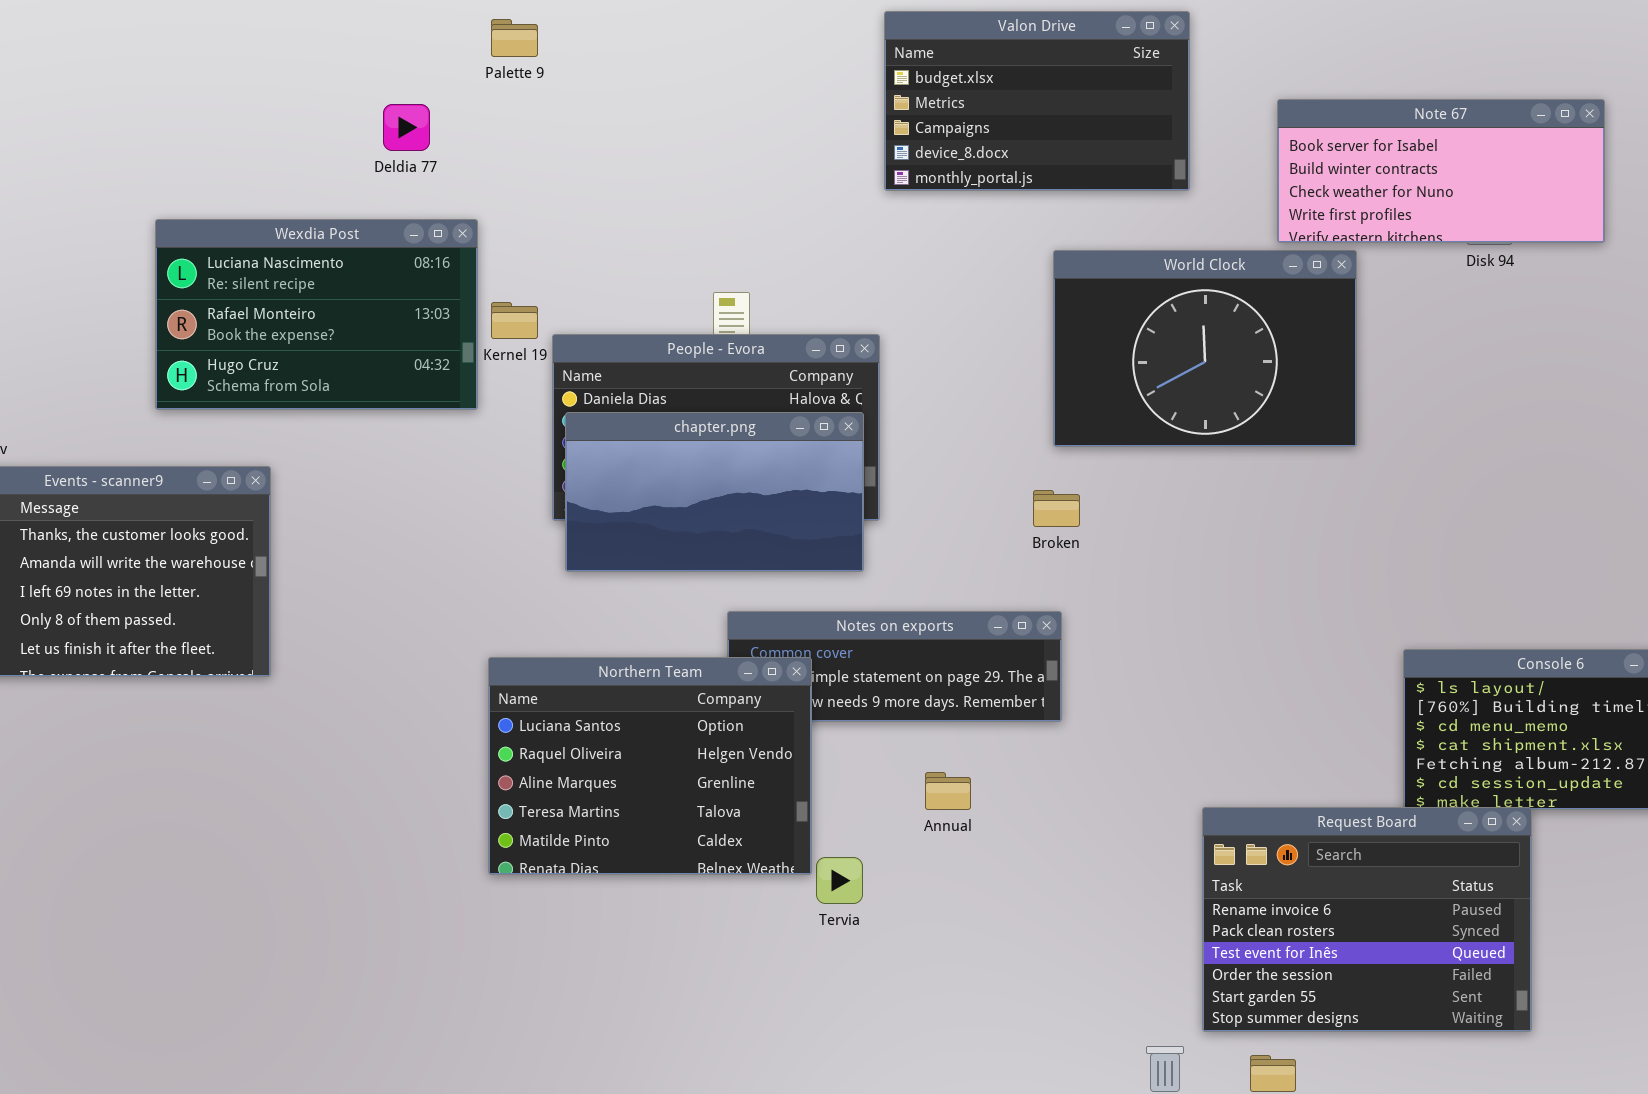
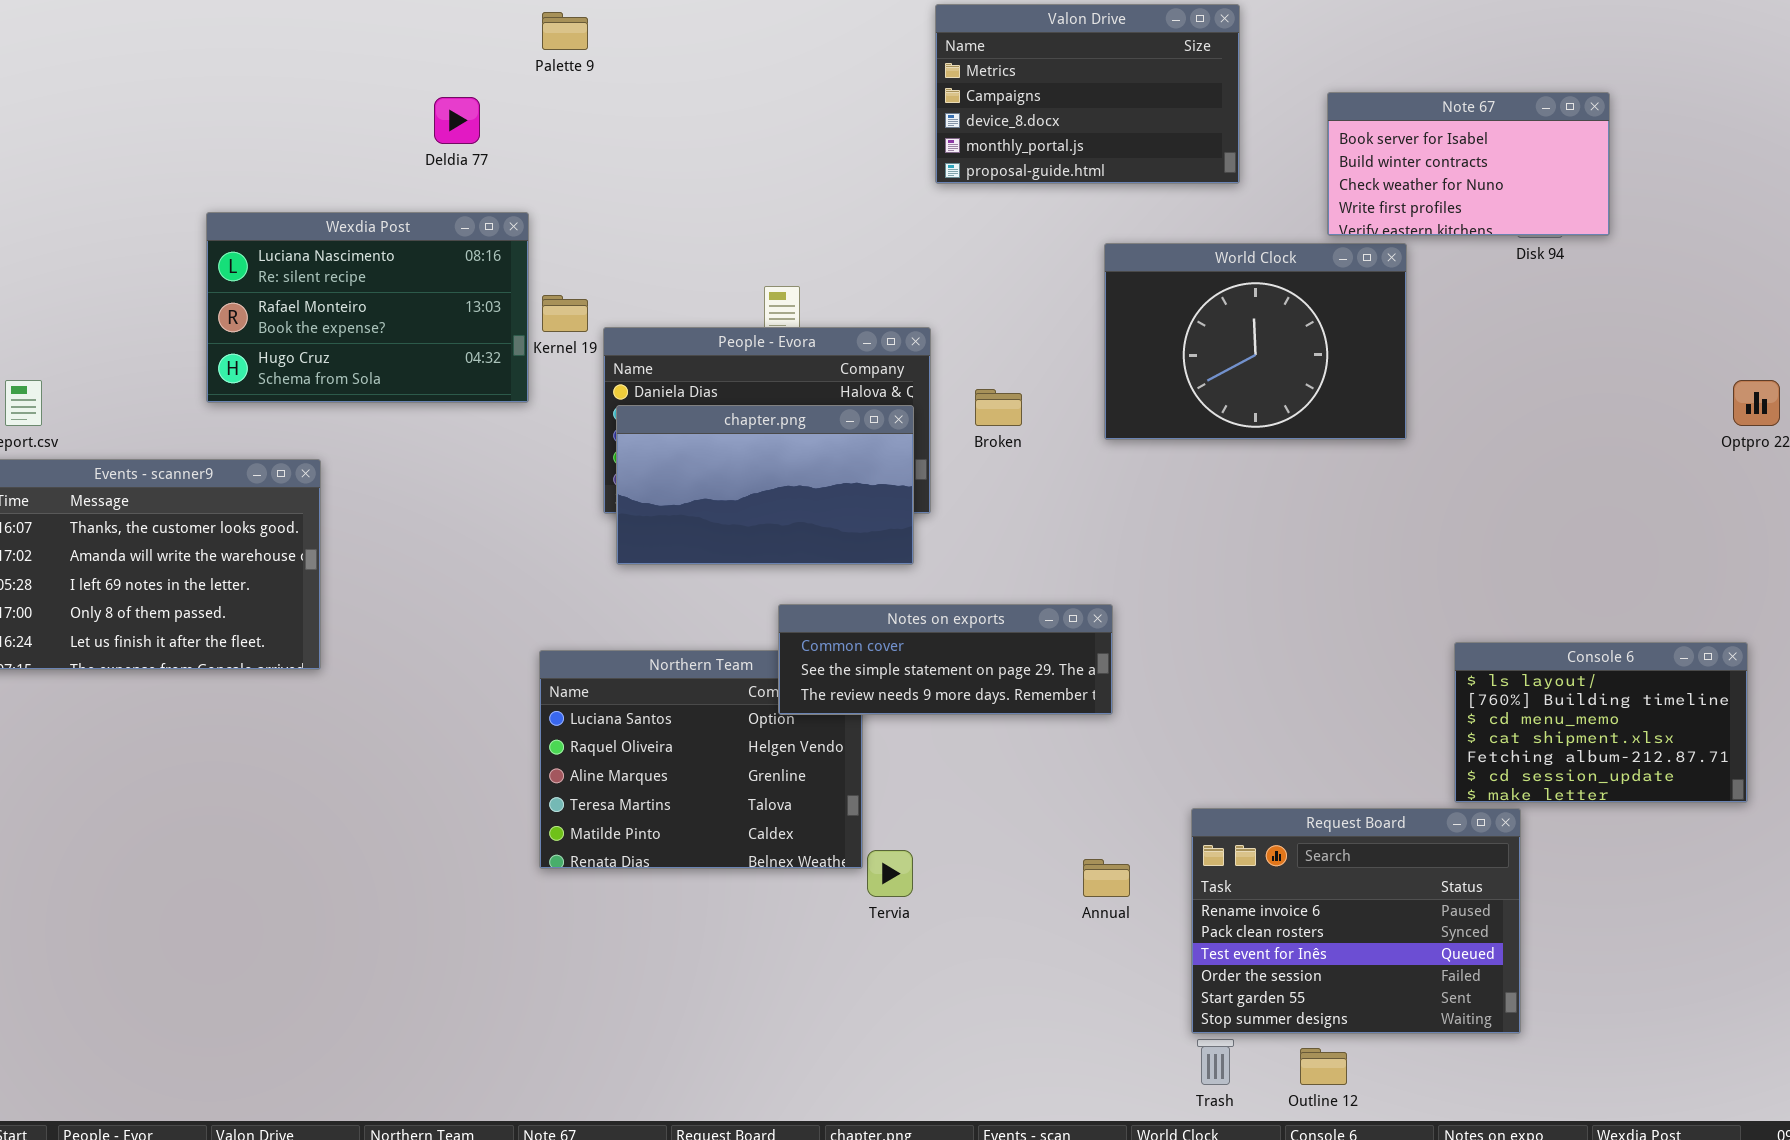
Valon Drive: [884,11,1190,191] -> [935,4,1240,184], scrolled down 1 row
Note 67: [1277,99,1605,243] -> [1327,92,1610,236], resized
Broken: [1033,490,1080,527] -> [975,389,1022,426], moved
Notes on exports: [727,611,1062,722] -> [778,604,1113,715], raised
Annual: [925,772,971,810] -> [1083,859,1130,897], moved
Request Board: [1202,807,1532,1032] -> [1191,808,1521,1034], moved

